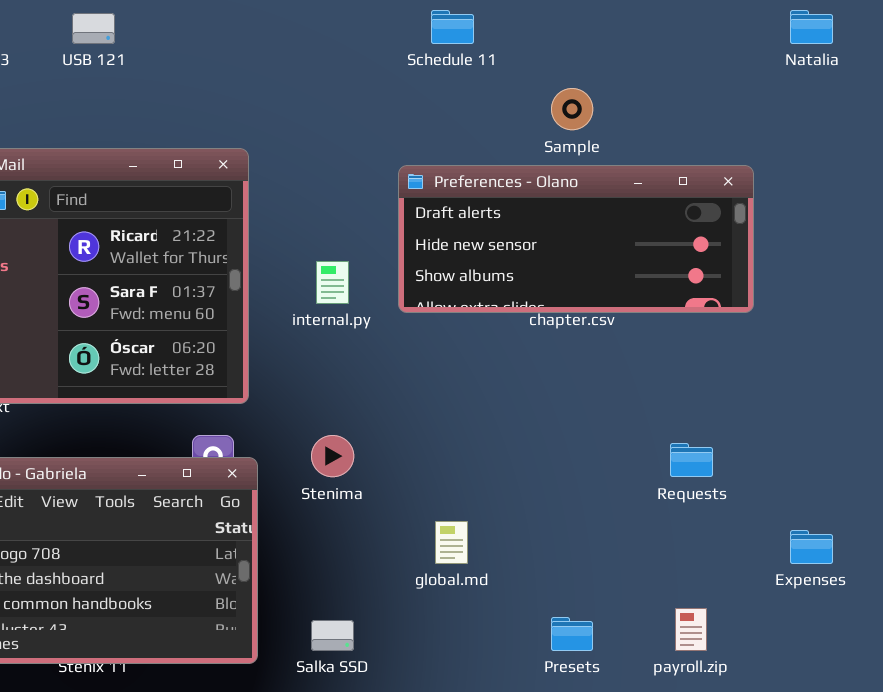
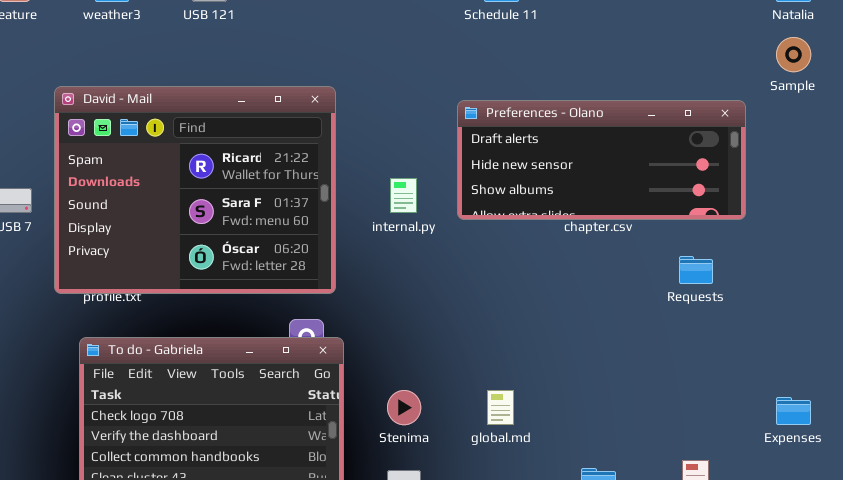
Sample: [551,88,593,130] -> [776,37,811,72], moved
Stenima: [311,435,354,477] -> [387,390,421,425], moved
Requests: [670,443,713,477] -> [679,256,713,284], moved

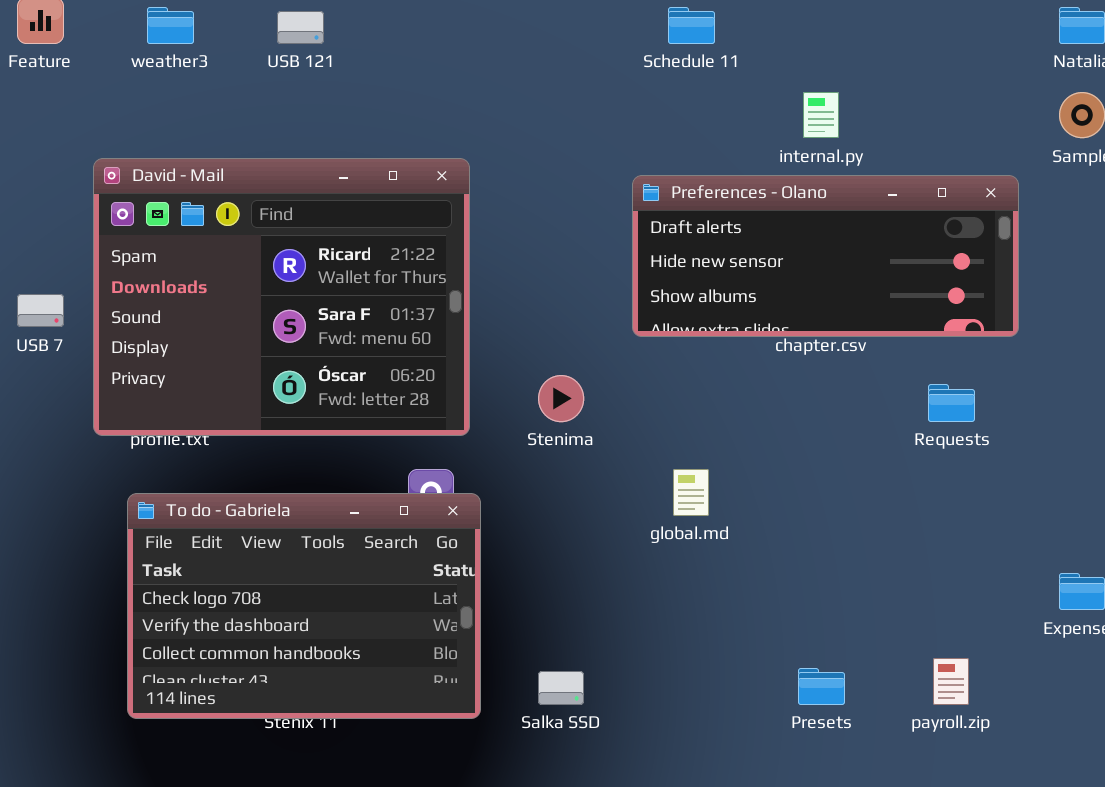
internal.py: [390,178,417,213] -> [803,92,839,138], moved
Stenima: [387,390,421,425] -> [538,375,584,422], moved
global.md: [487,390,514,425] -> [673,469,709,516], moved

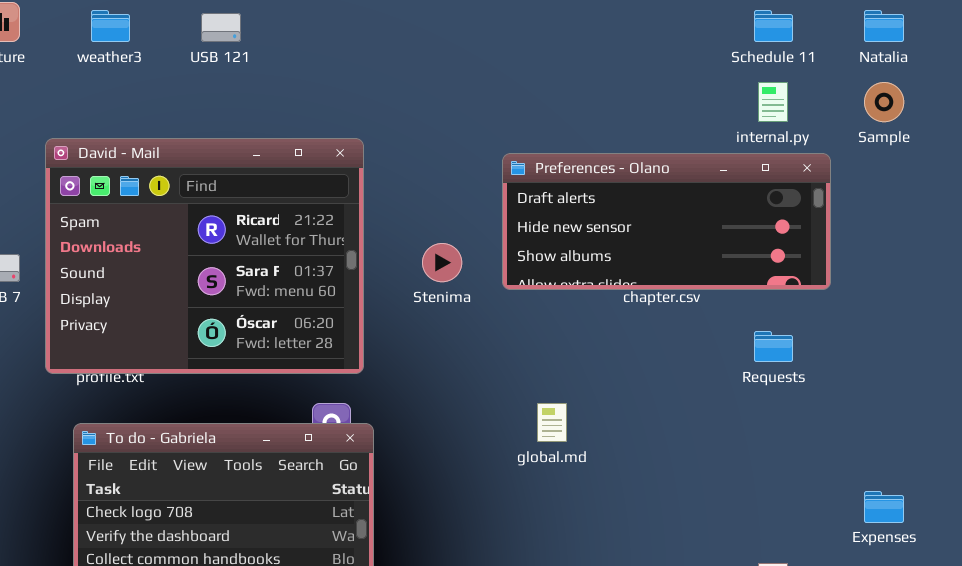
Schedule 11: [668,7,715,44] -> [754,10,793,42], moved
internal.py: [803,92,839,138] -> [758,82,788,122], moved
Stenima: [538,375,584,422] -> [422,243,462,282], moved

